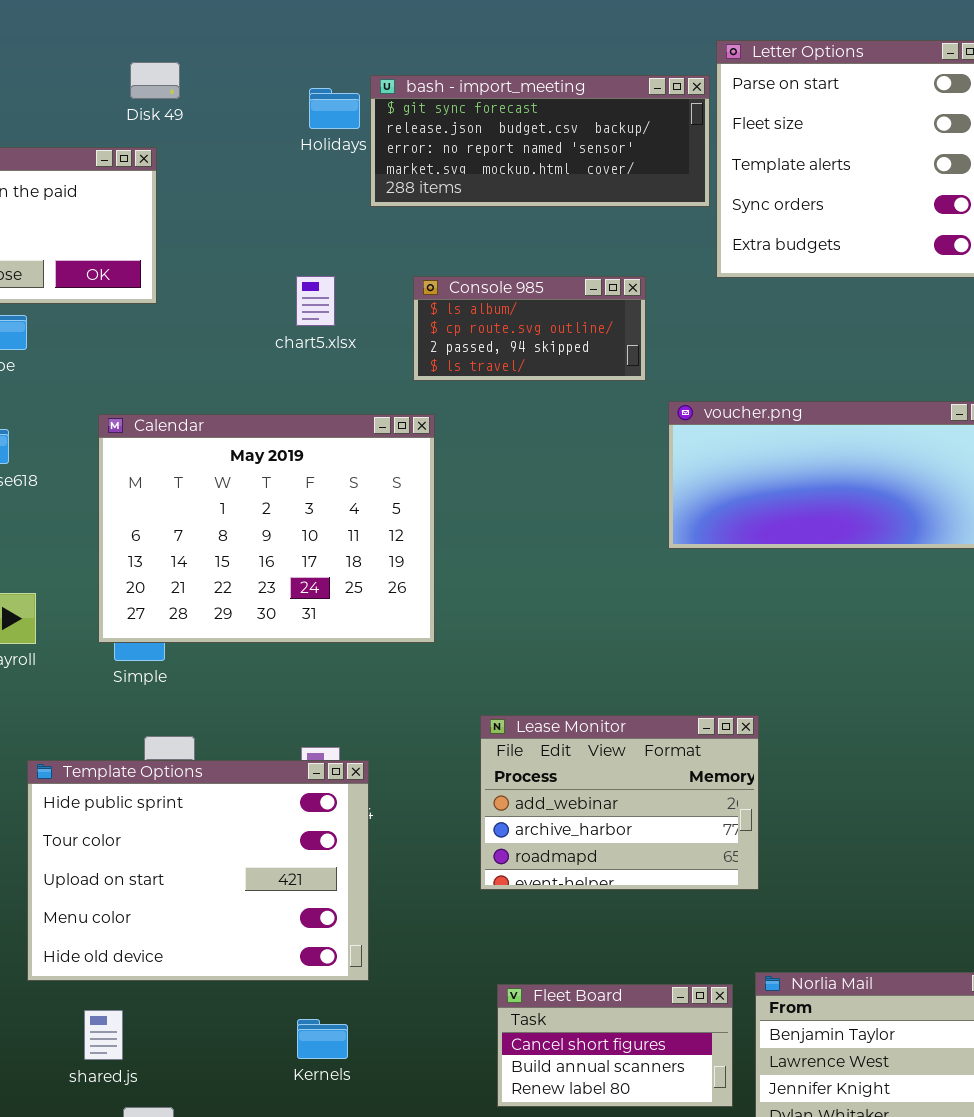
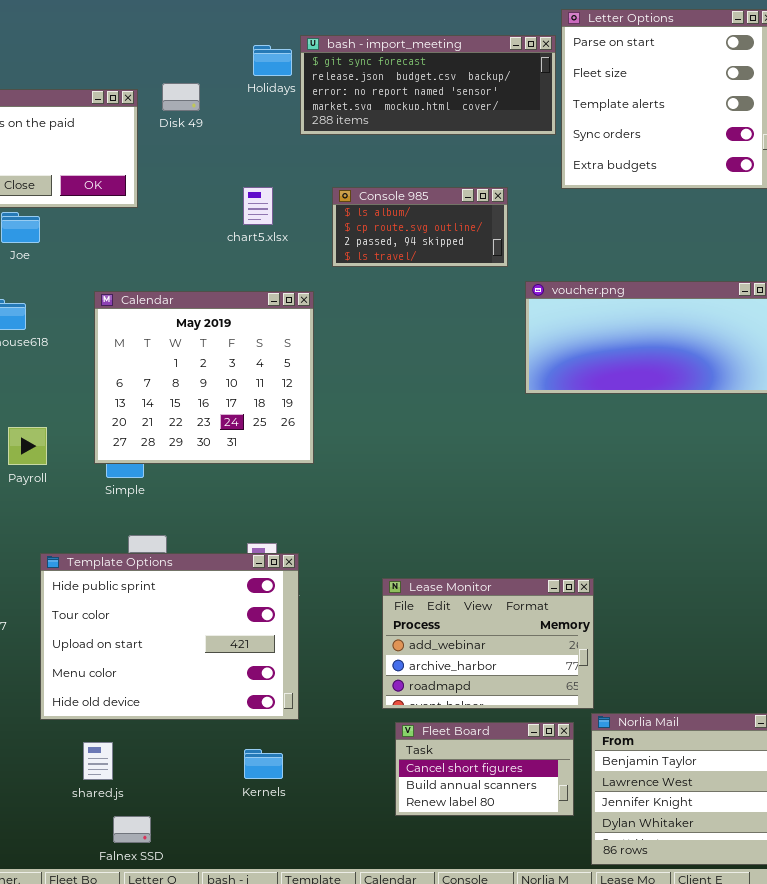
Disk 49: [130,62,180,99] -> [162,83,200,111], moved
Calendar: [98,414,435,643] -> [94,291,314,464], resized
Lease Monitor: [480,715,759,890] -> [382,578,594,709], moved

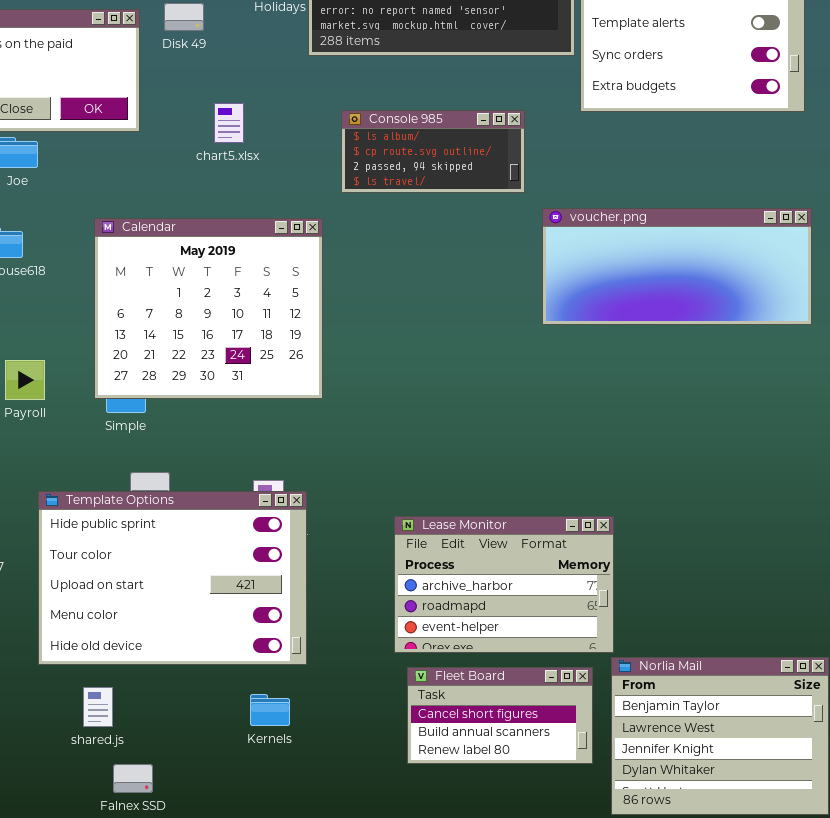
chart5.xlsx: [243,187,273,225] -> [214,103,244,143], moved
Lease Monitor: [382,578,594,709] -> [394,516,614,653], scrolled down 1 row

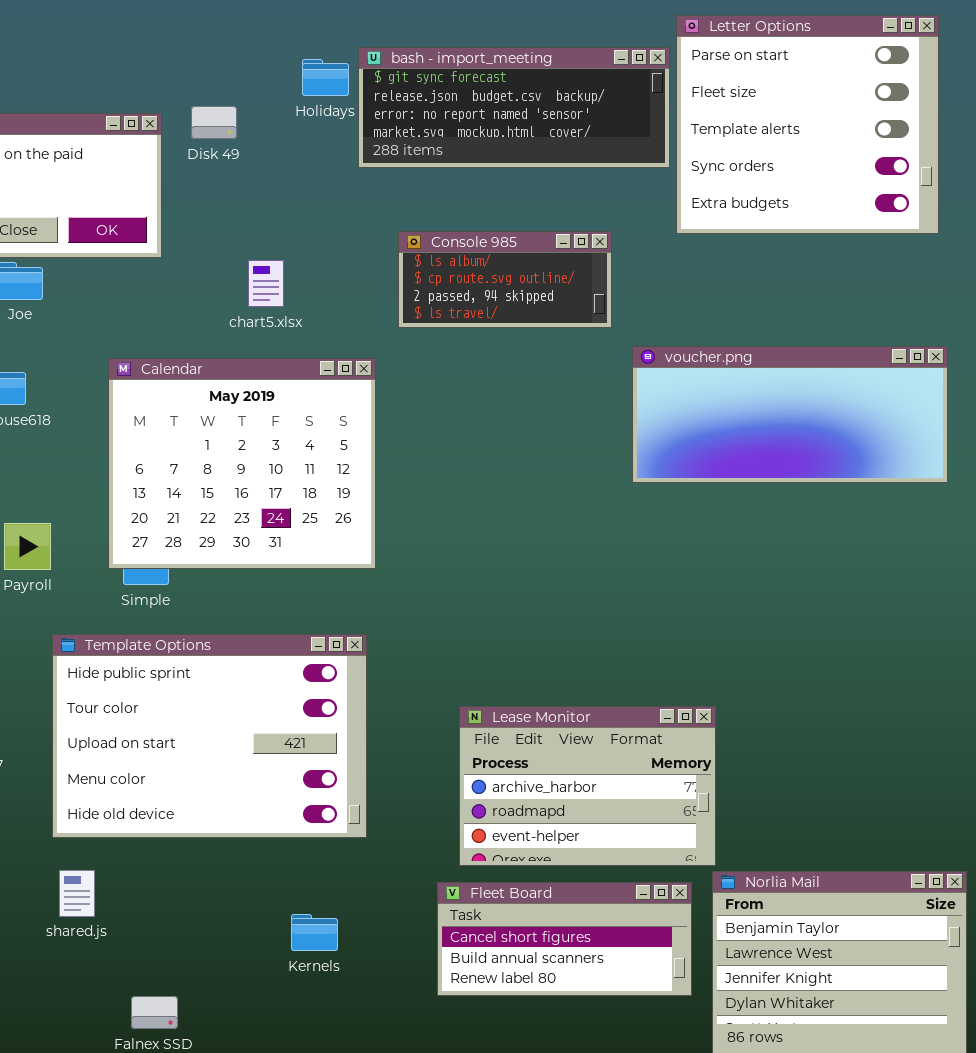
chart5.xlsx: [214,103,244,143] -> [248,260,284,307], moved
Template Options: [38,491,307,665] -> [52,634,367,838], moved
Fleet Board: [407,667,593,764] -> [437,882,692,996], resized
shared.js: [83,687,113,727] -> [59,870,95,917], moved

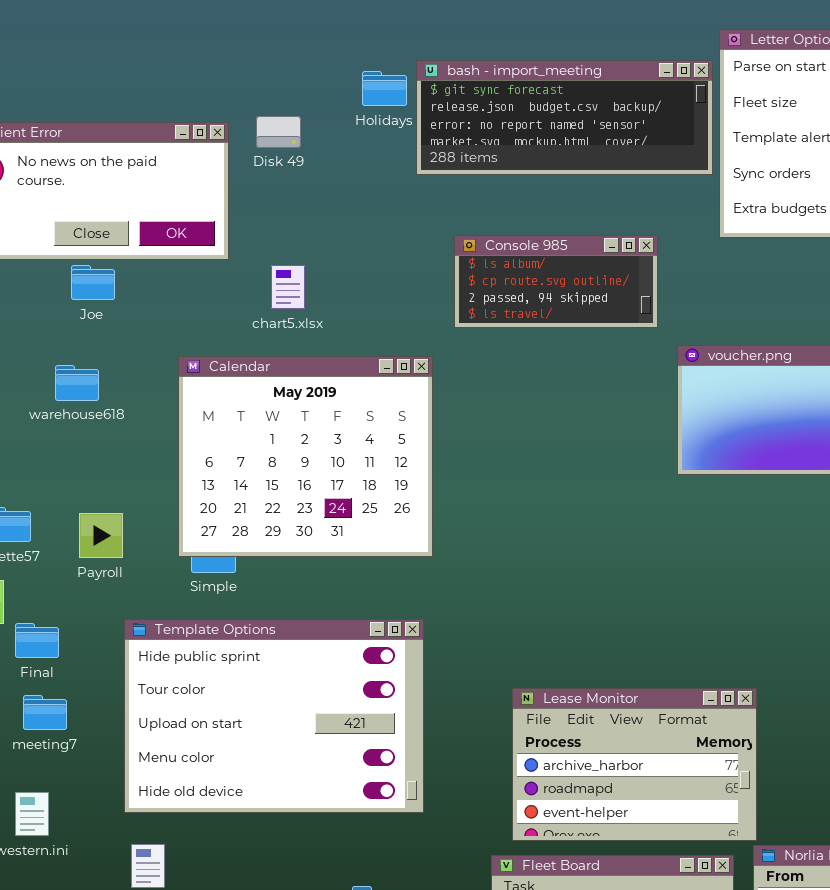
chart5.xlsx: [248,260,284,307] -> [271,265,305,309], moved

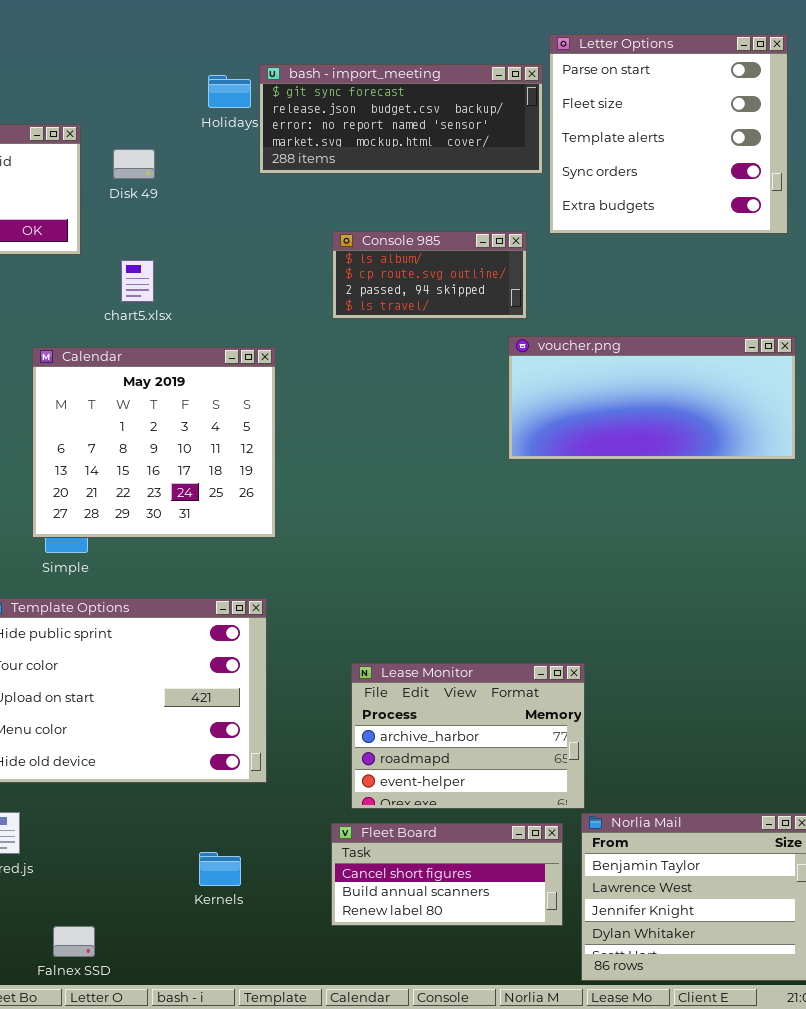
Disk 49: [256,116,301,148] -> [113,149,155,179], moved
Console 985: [454,235,658,328] -> [332,231,527,319], moved

